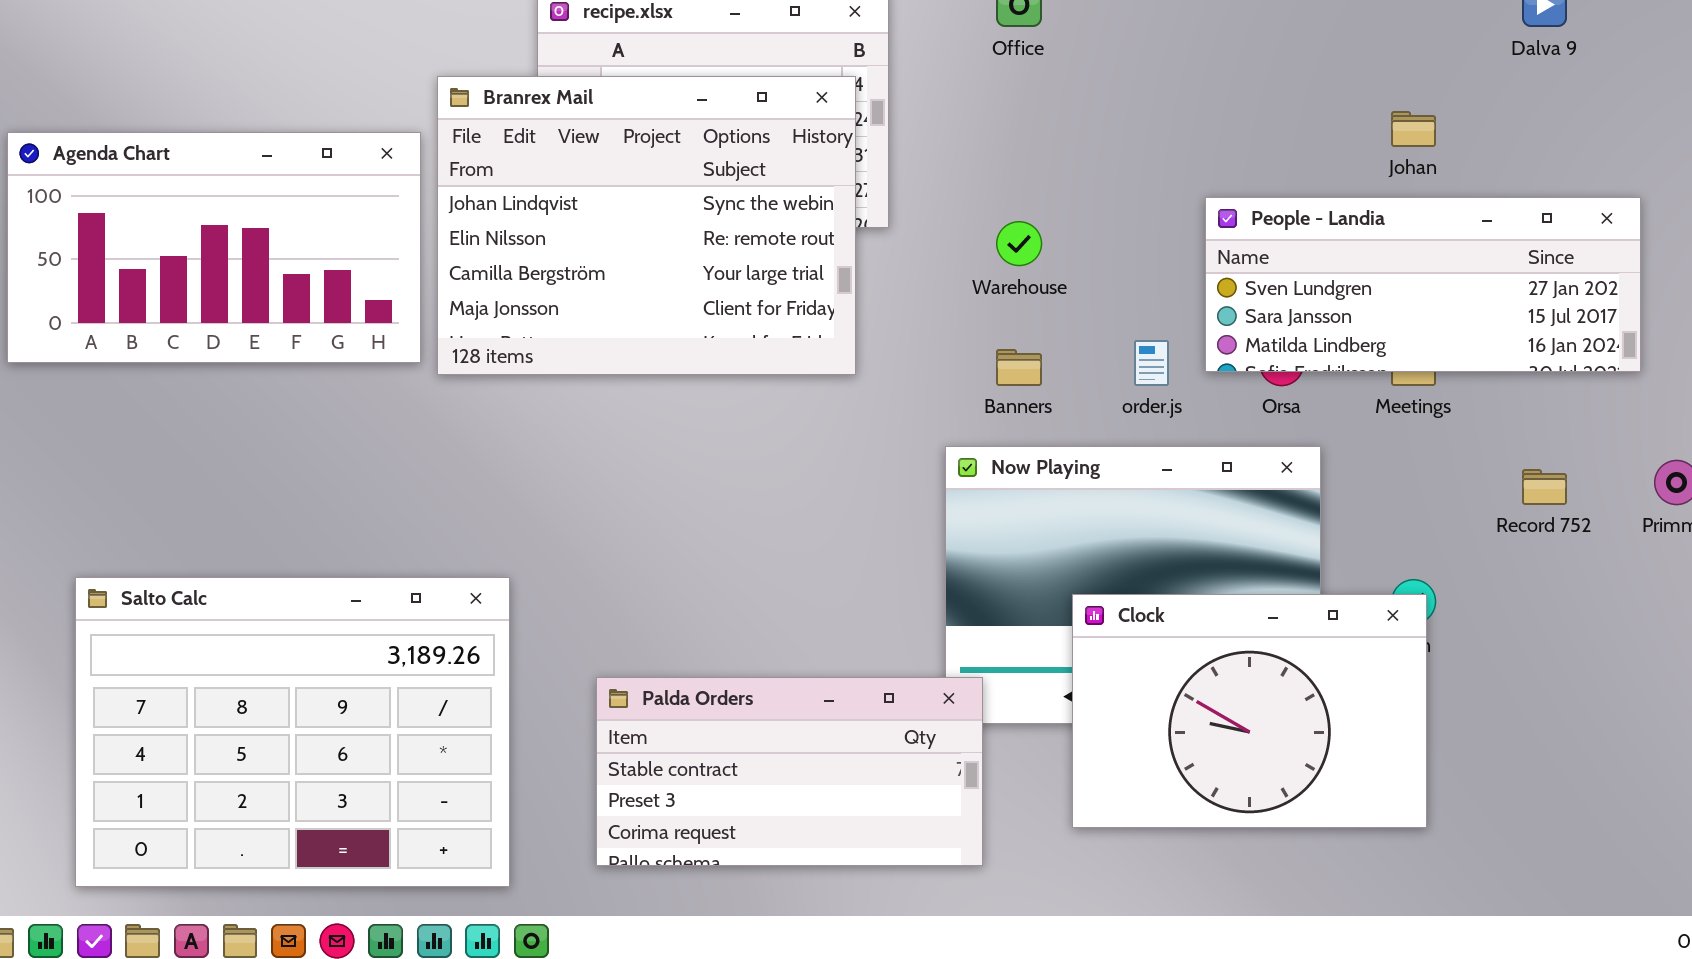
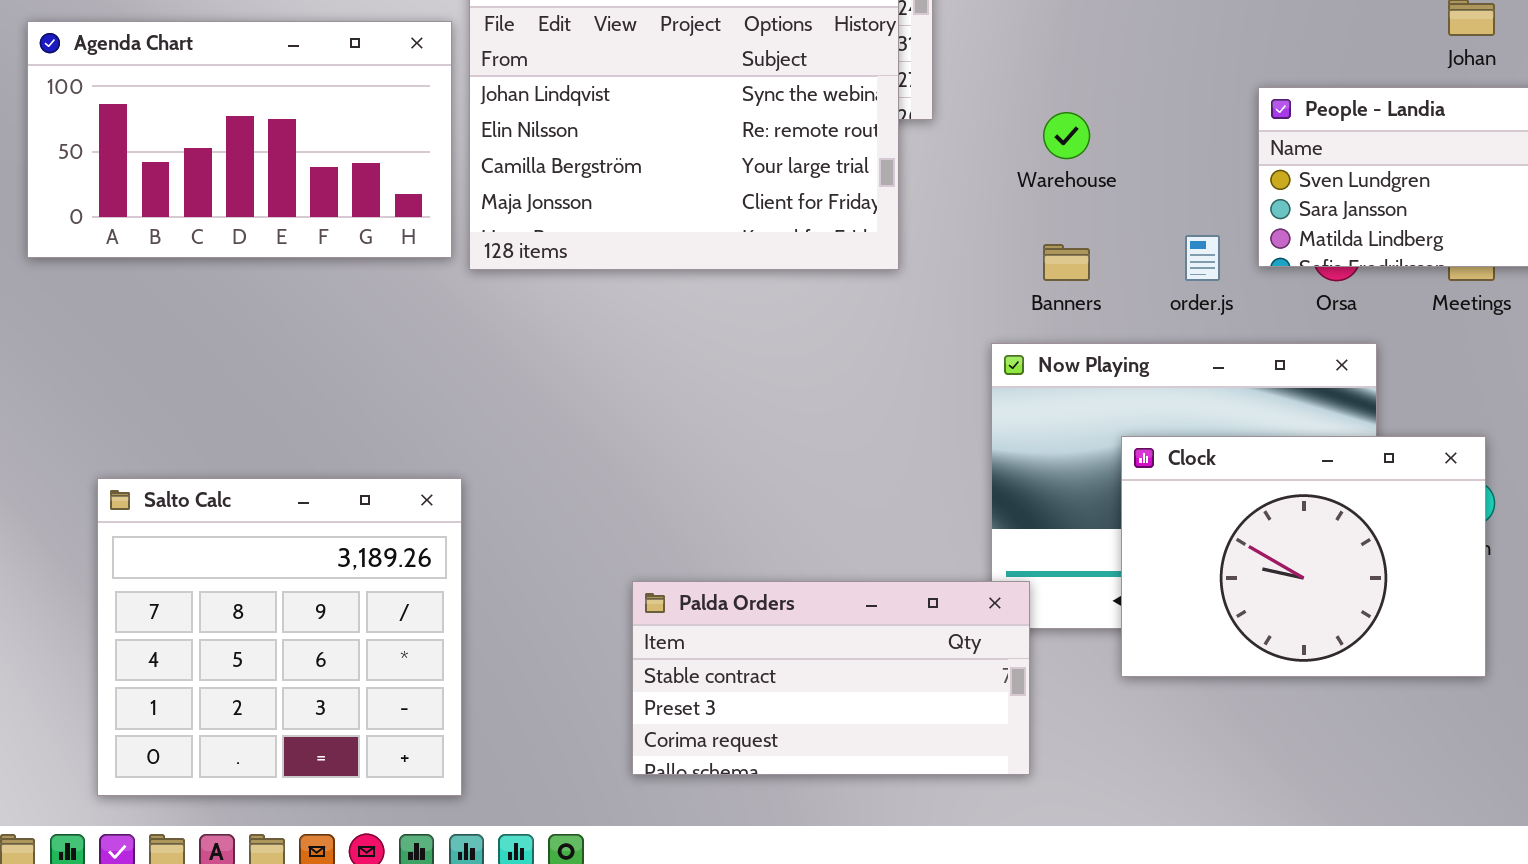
Salto Calc: [75,577,510,887] -> [97,478,462,796], resized
Clock: [1072,594,1427,828] -> [1121,436,1486,677], moved

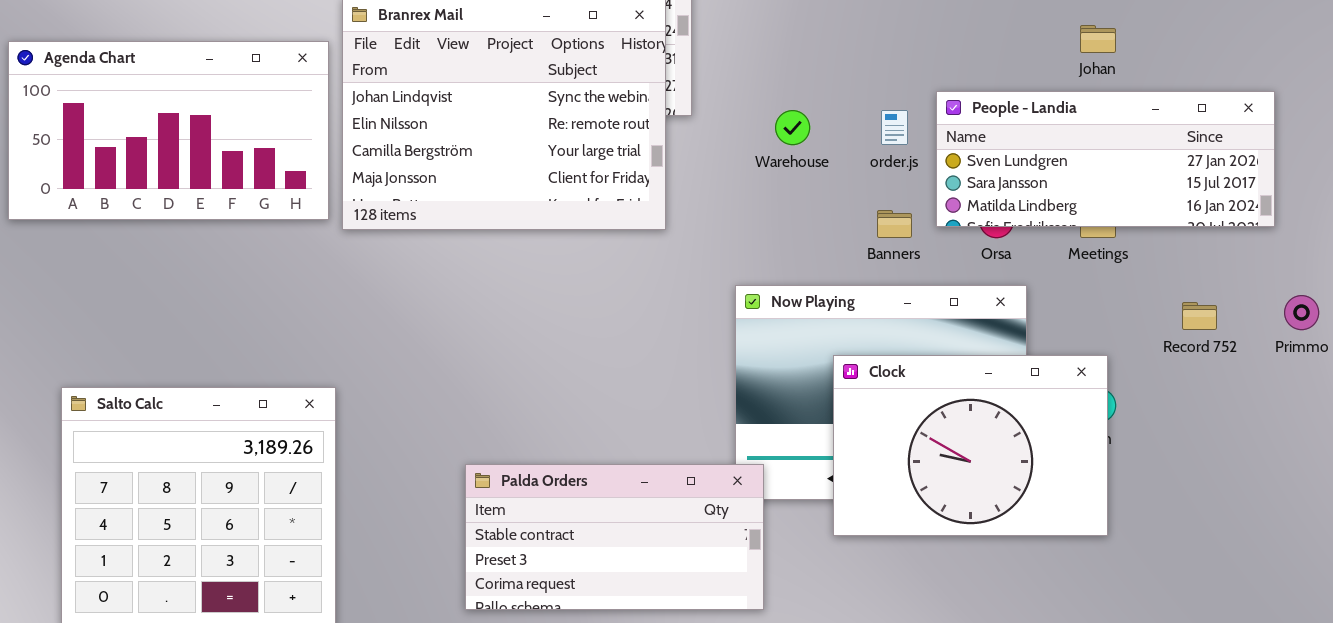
order.js: [1185,235,1220,281] -> [881,110,908,145], moved
Banners: [1043,244,1090,281] -> [877,210,912,238], moved

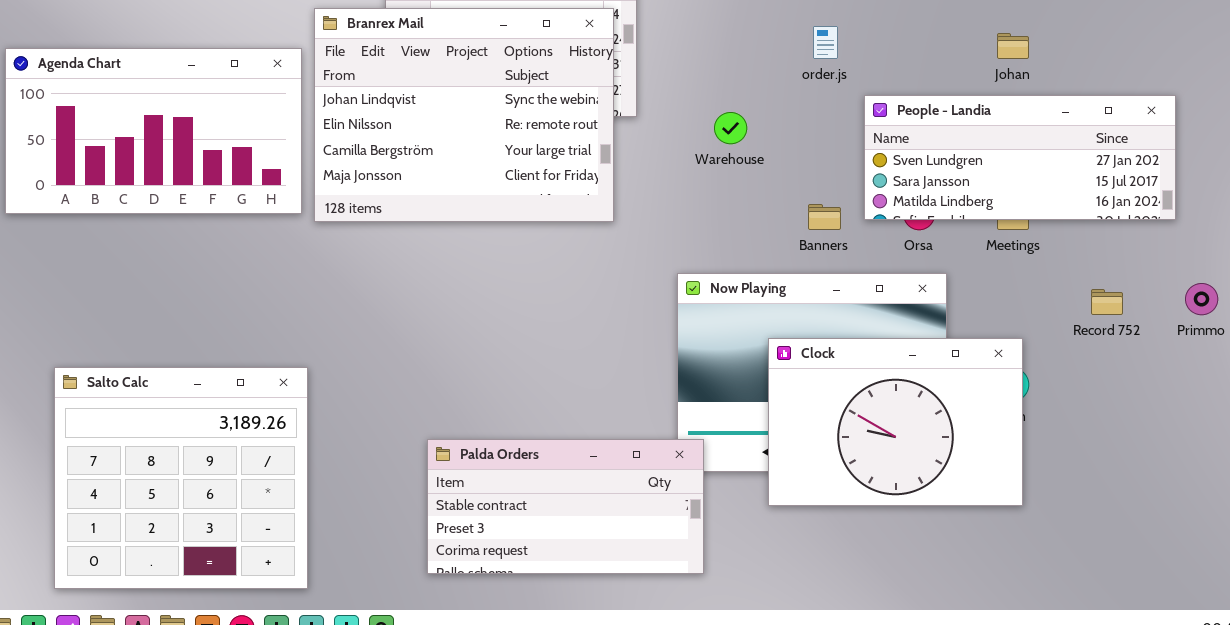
order.js: [881,110,908,145] -> [813,26,838,59], moved

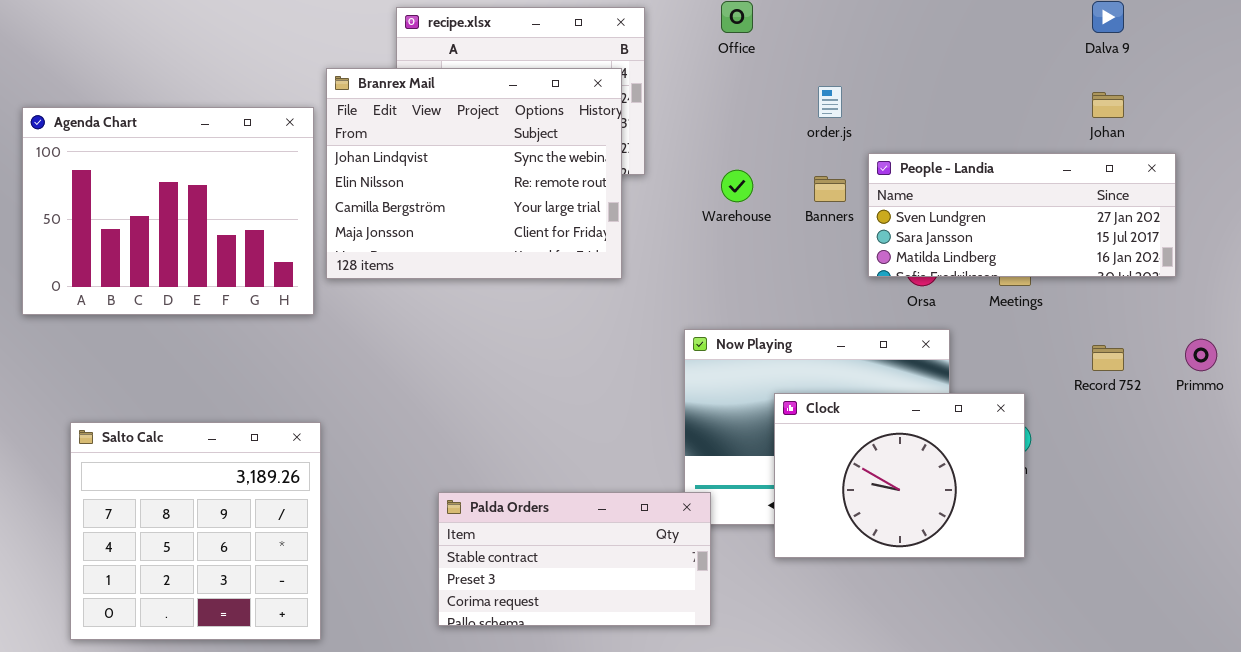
Johan: [997,33,1029,59] -> [1092,92,1124,118], moved
Agenda Chart: [5,48,302,214] -> [22,107,314,315], resized
Banners: [808,204,841,230] -> [814,176,846,202], moved

